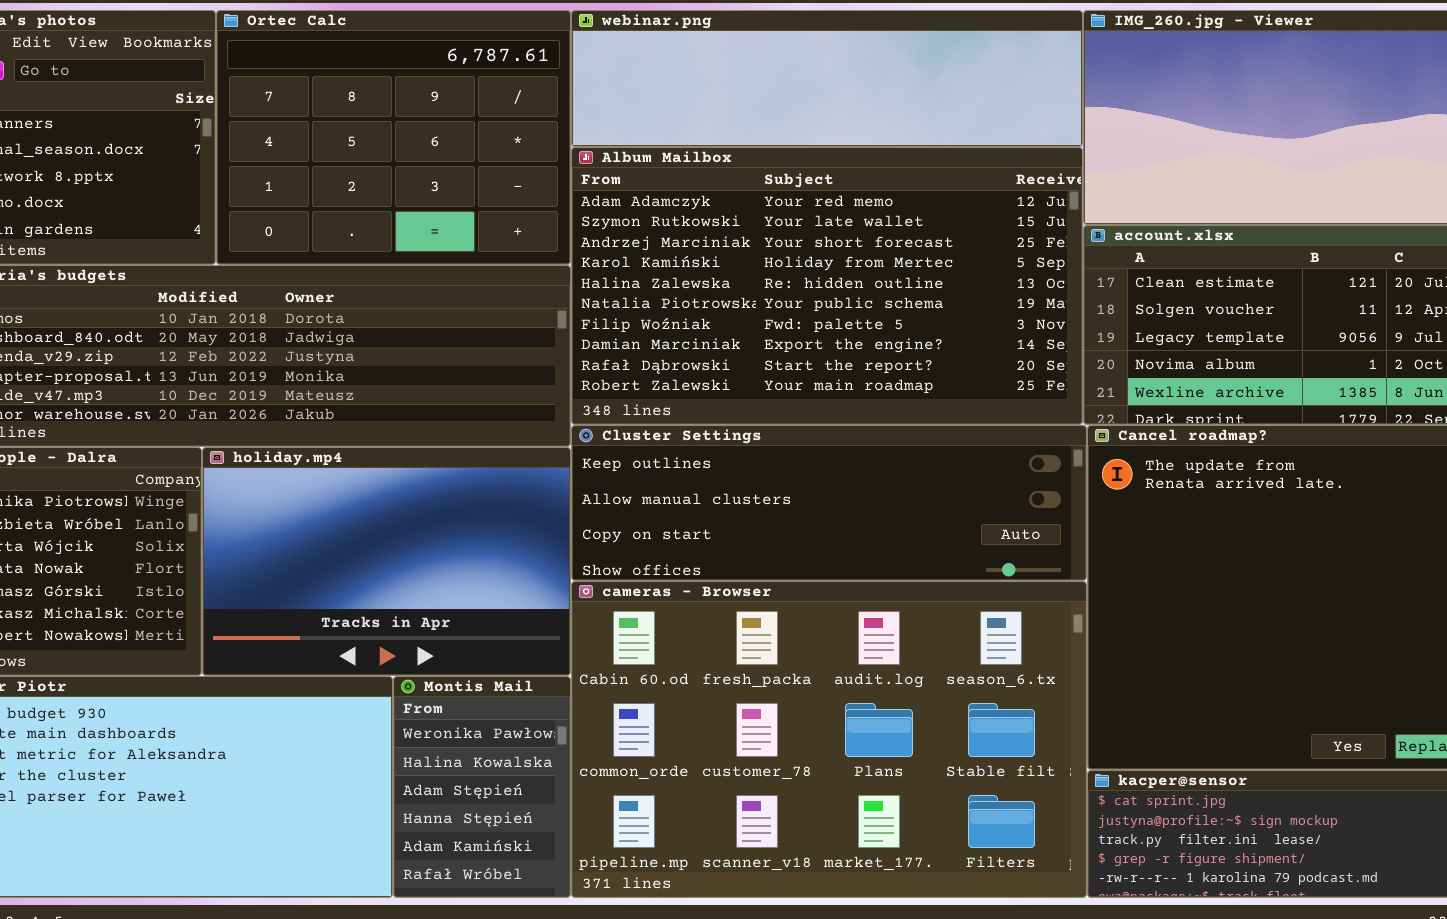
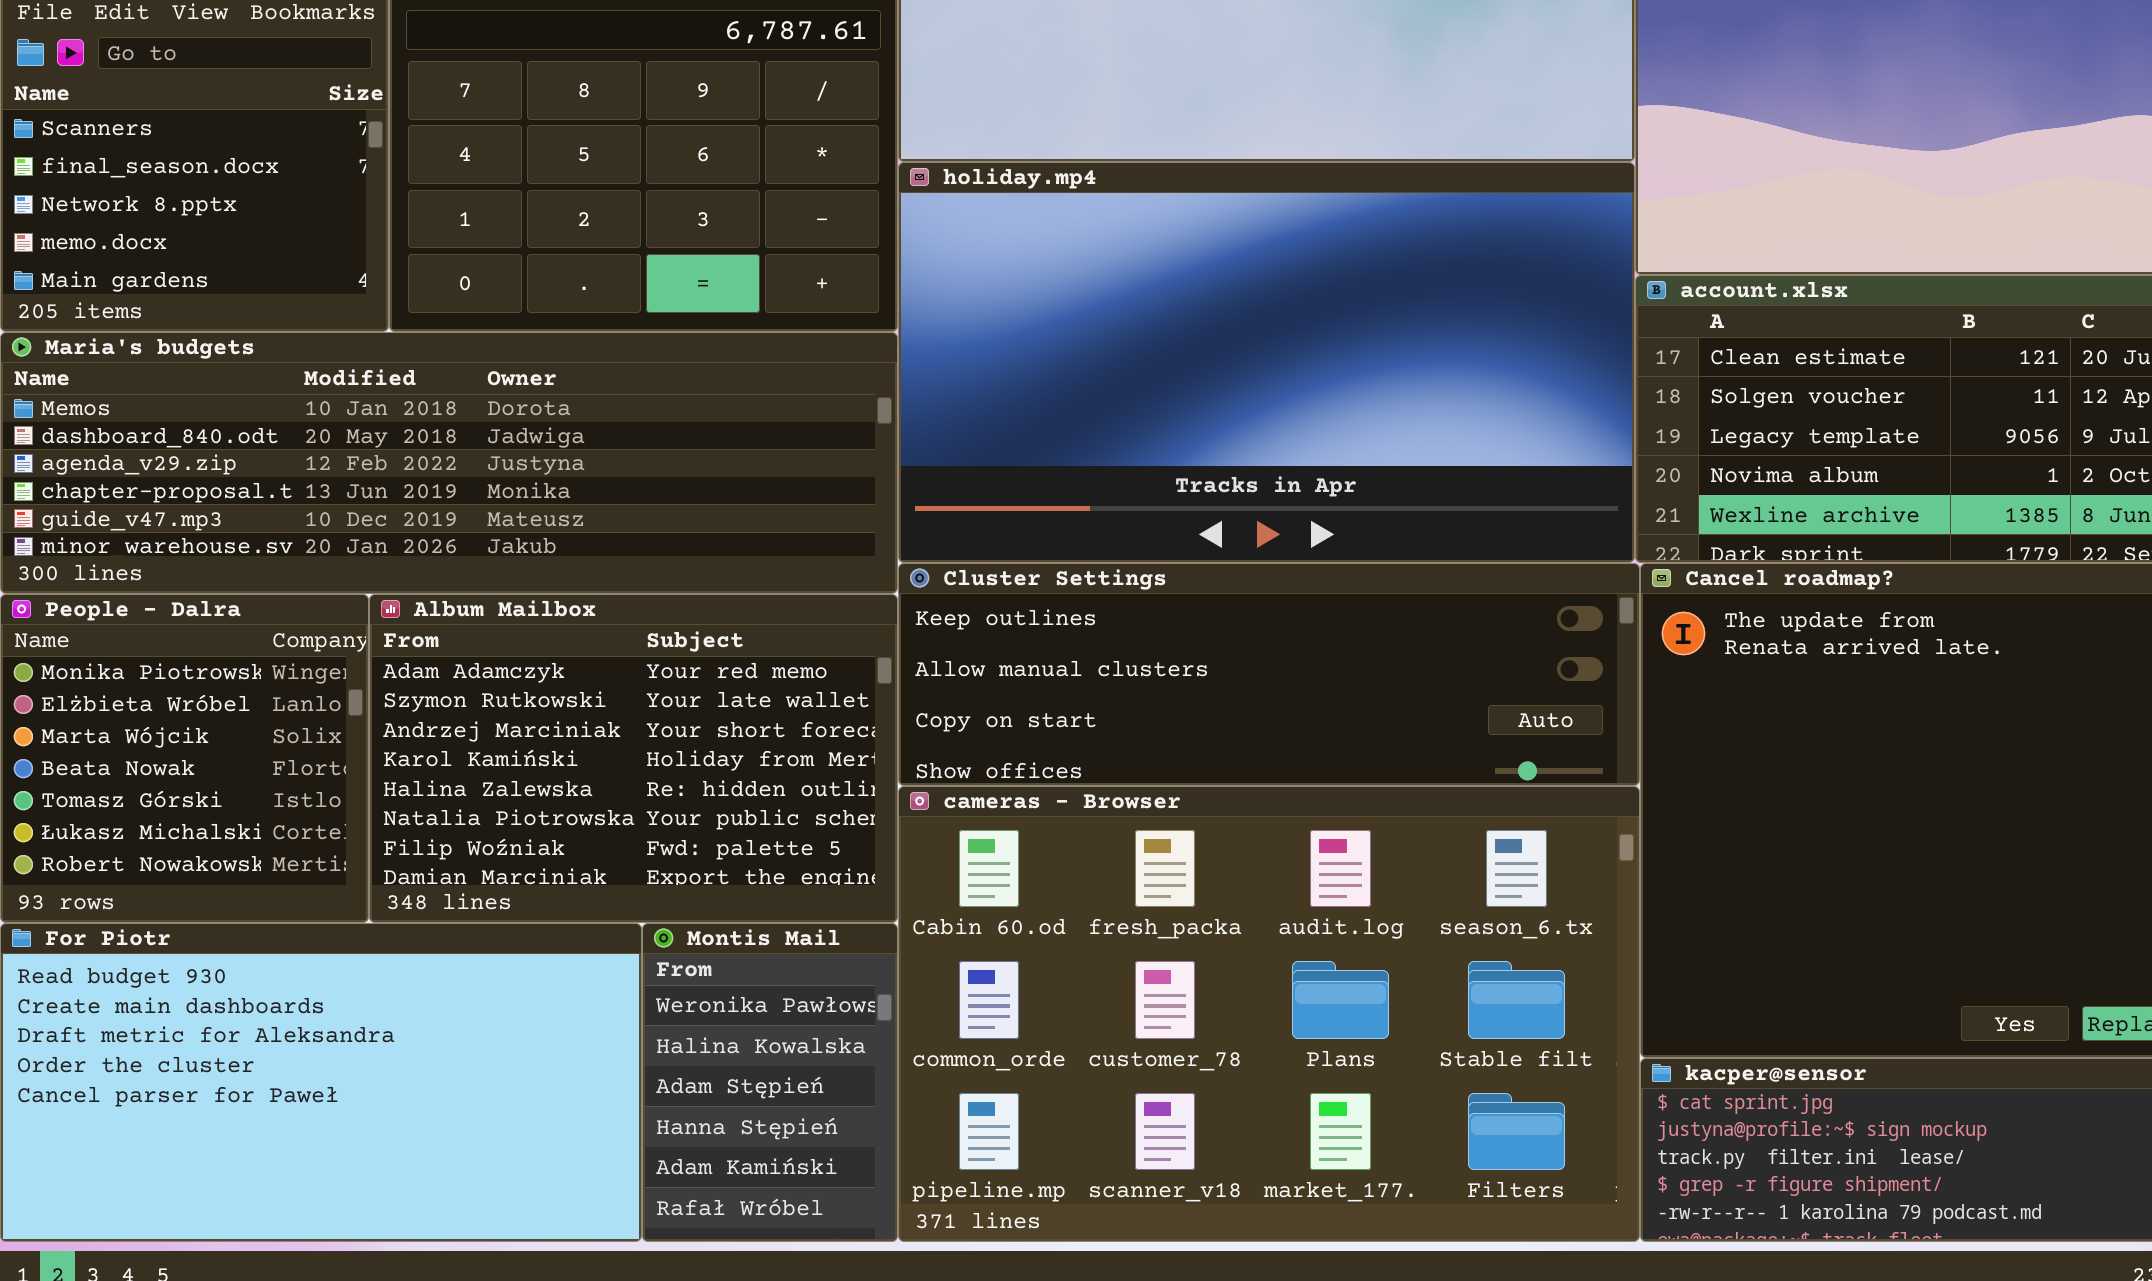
Album Mailbox: [571,147,1083,425] -> [369,594,898,923], moved, resized
holiday.mp4: [202,447,571,676] -> [898,162,1635,563], moved, resized

